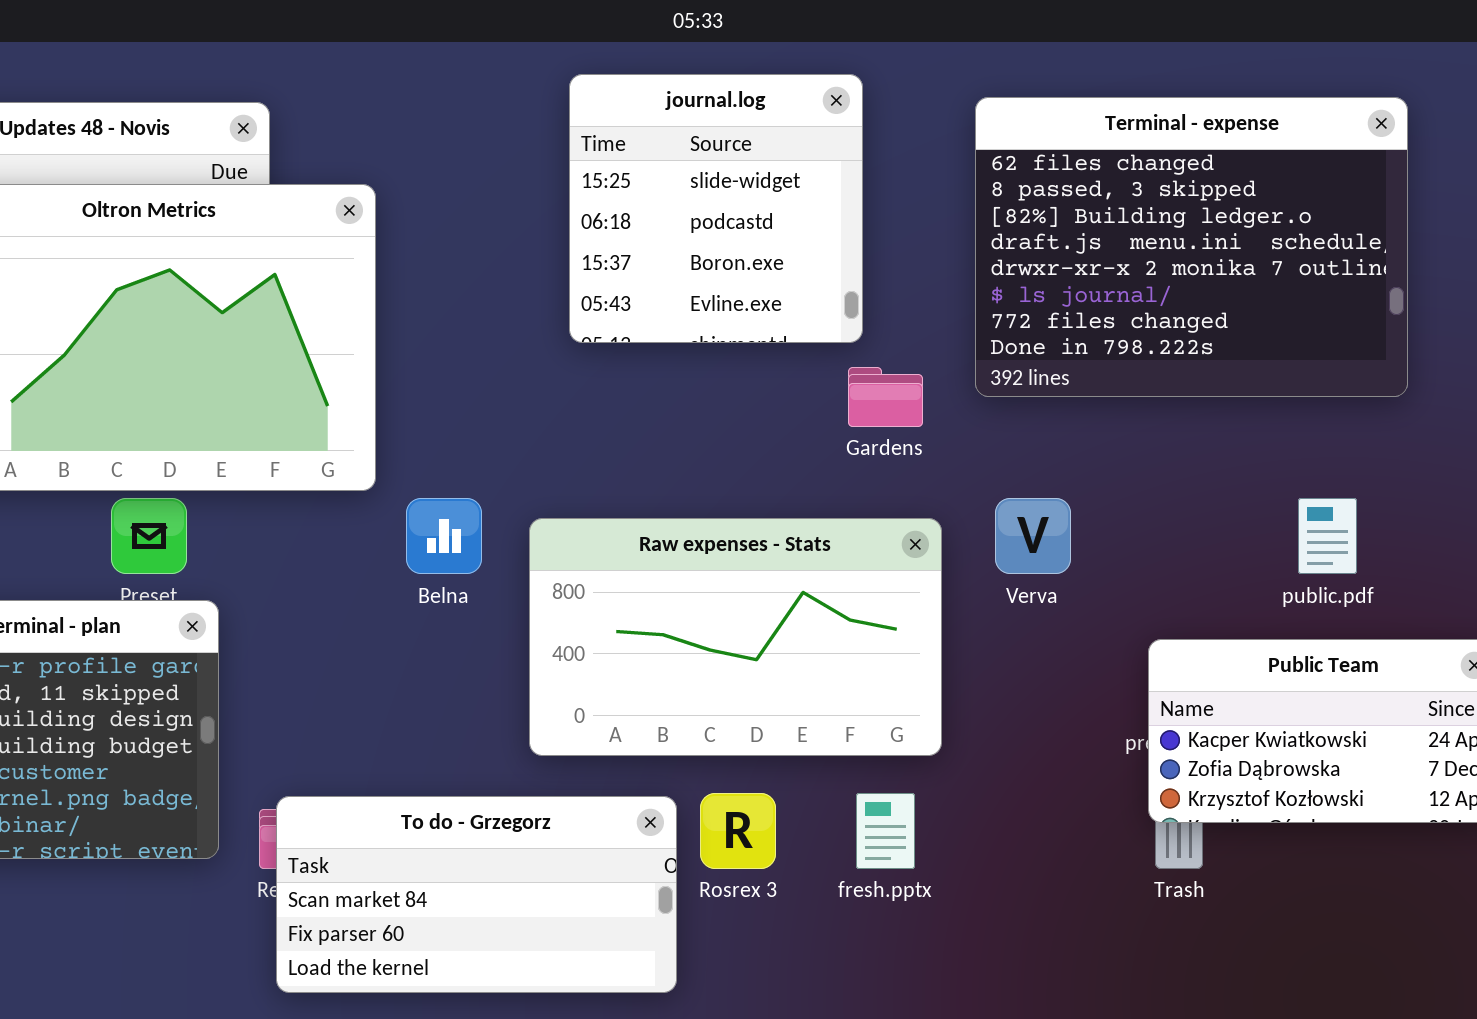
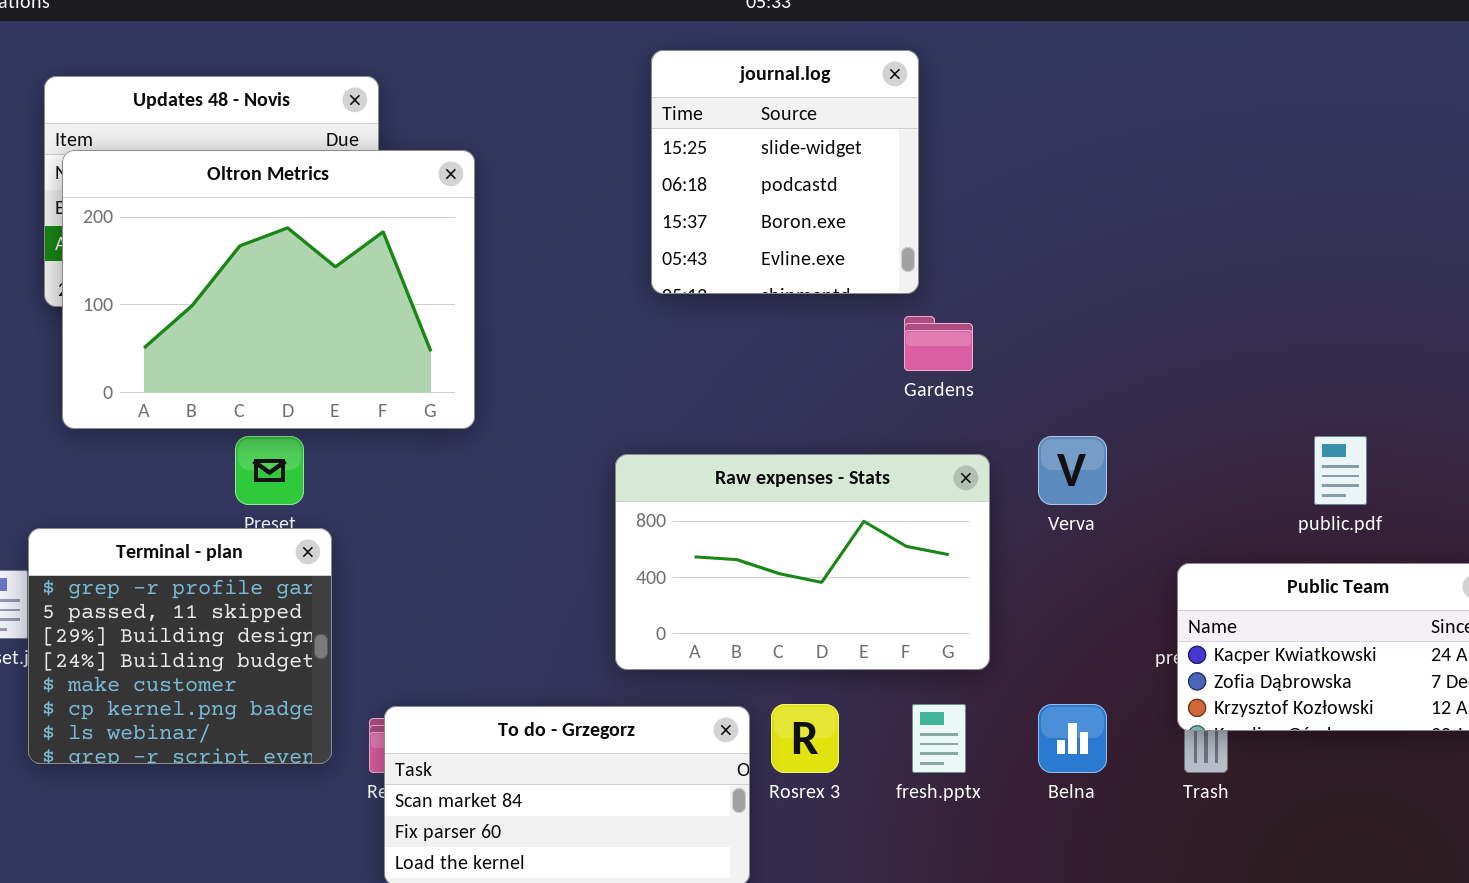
Terminal - expense: [975,97,1408,397] -> none, closed
Belna: [406,498,482,574] -> [1038,704,1107,773], moved

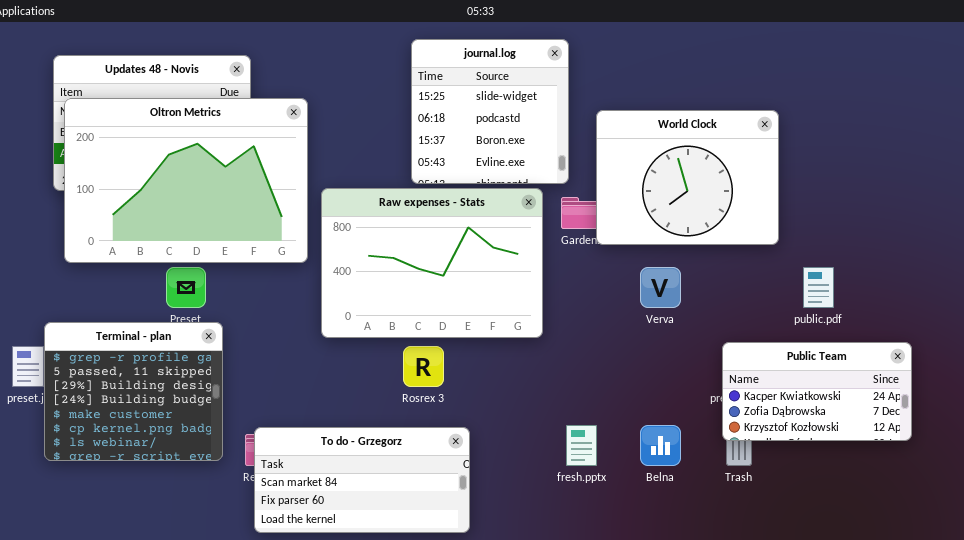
World Clock: none -> [596,110,779,245], opened
Raw expenses - Stats: [615,454,990,670] -> [321,188,543,338], moved, resized
Rosrex 3: [771,704,839,773] -> [403,346,444,387], moved

